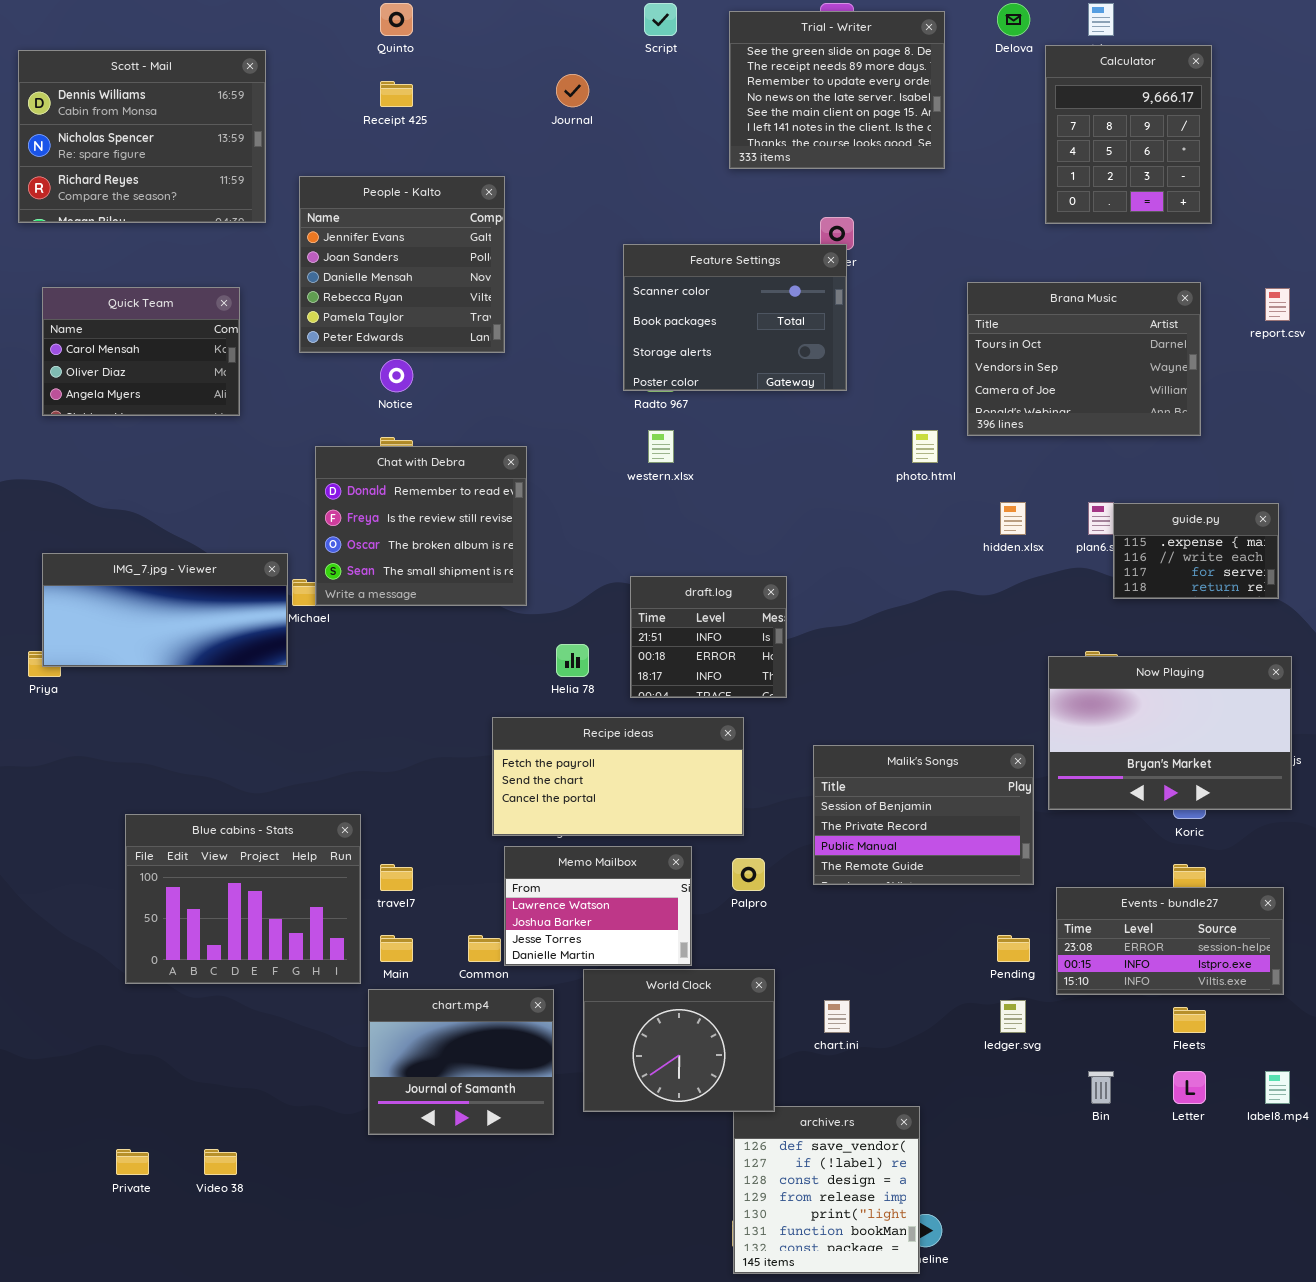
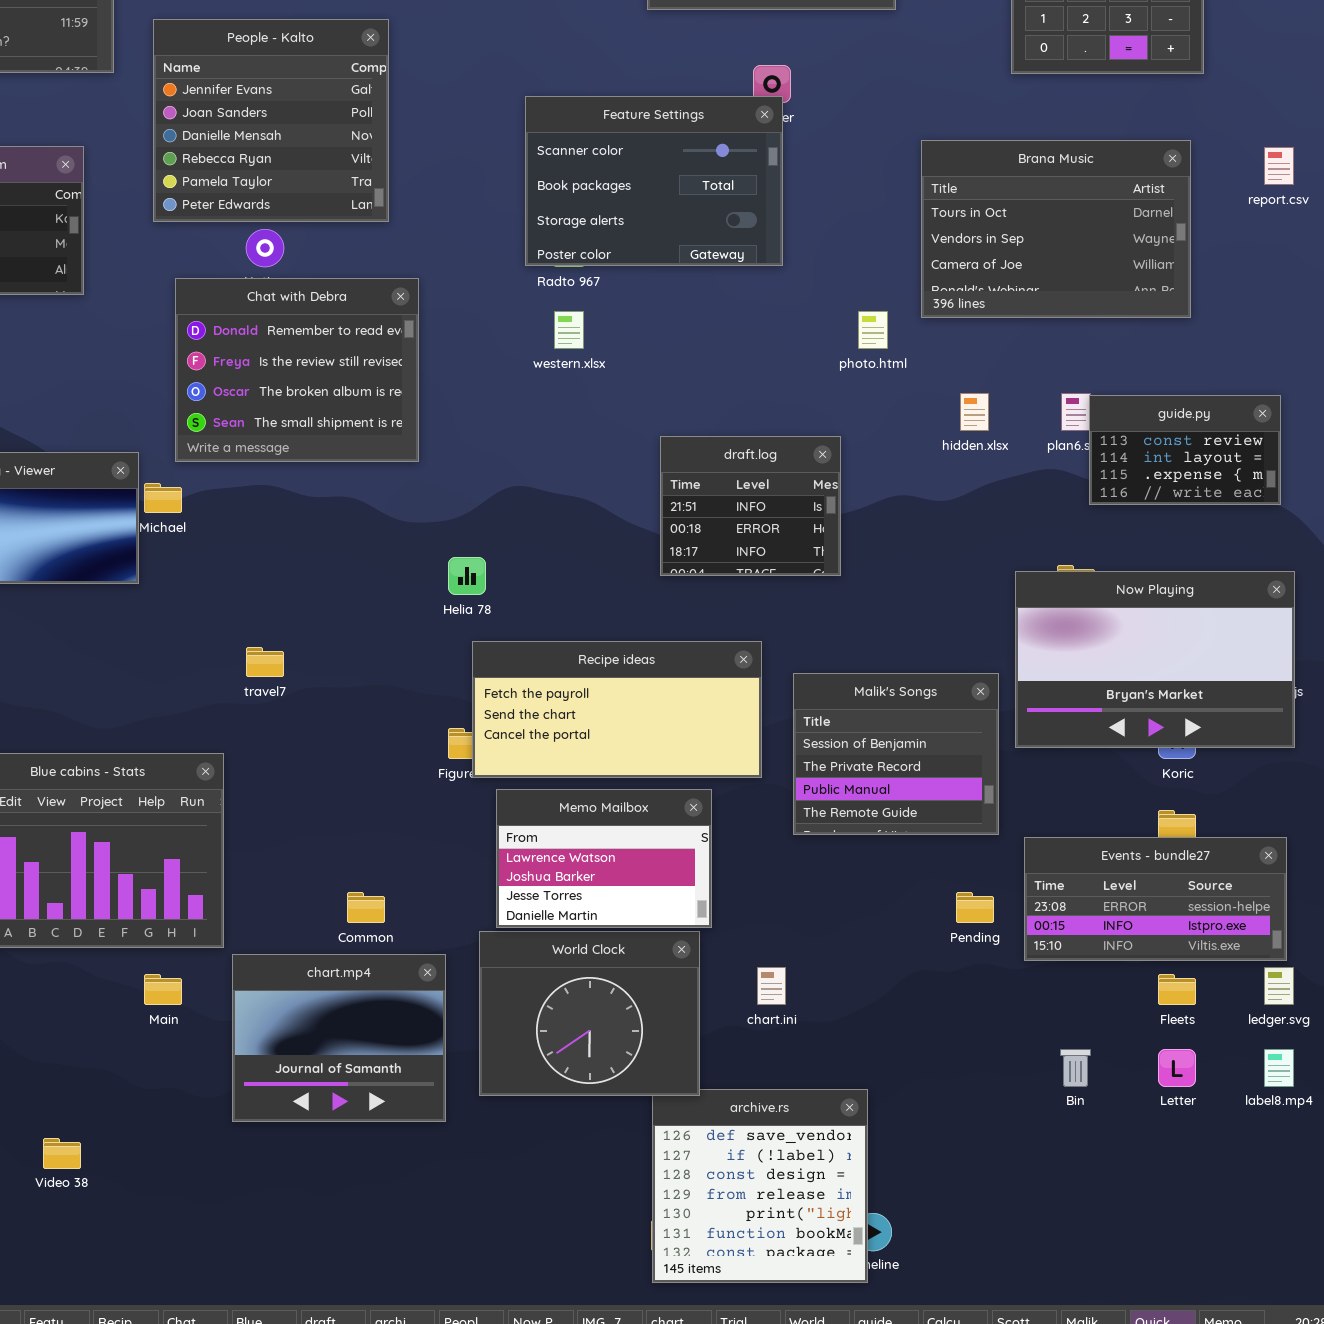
Chat with Debra: [315,446,527,606] -> [175,278,419,462], moved
guide.py: [1113,503,1279,599] -> [1089,395,1281,505], scrolled up 2 rows
draft.log: [630,576,787,698] -> [660,436,841,576], moved
Recipe ideas: [492,717,744,836] -> [472,641,762,778], moved
Malik's Songs: [813,745,1034,885] -> [793,673,999,835], resized
Memo Mailbox: [504,846,692,966] -> [496,789,712,928], moved
travel7: [380,864,413,891] -> [246,647,284,677], moved
Main: [380,935,413,962] -> [144,974,182,1005], moved
ledger.svg: [1000,1000,1026,1033] -> [1264,967,1294,1005], moved

